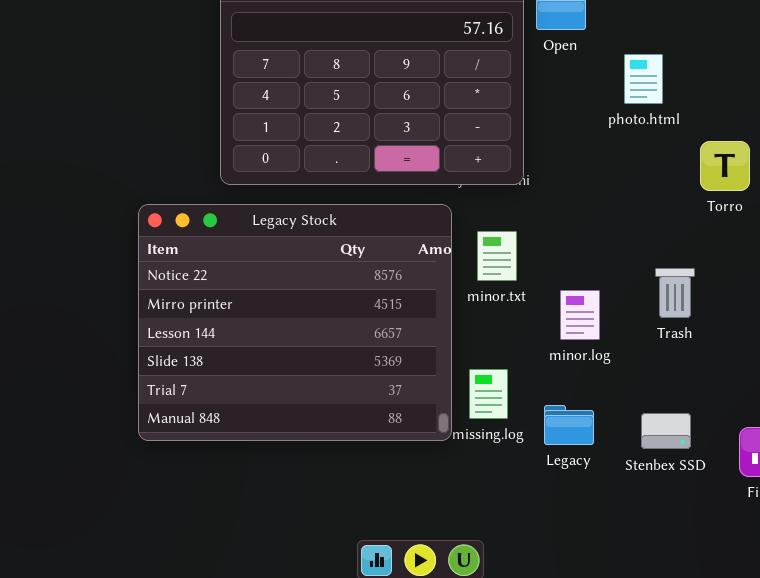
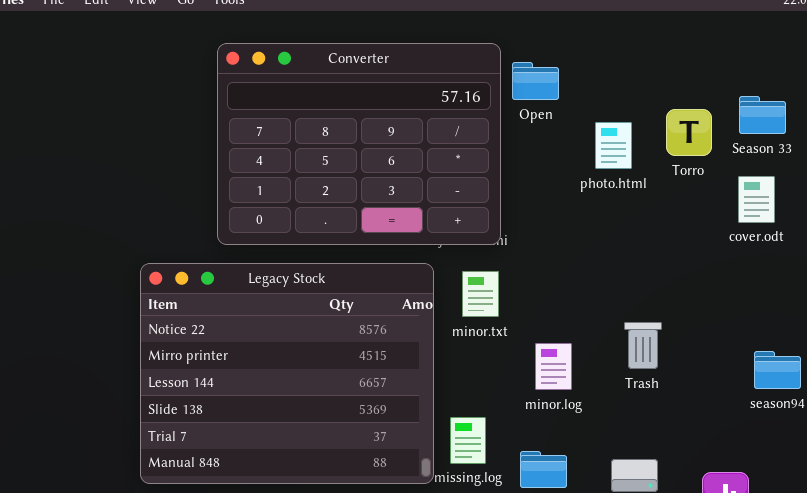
Torro: [700,141,750,191] -> [666,109,712,156], moved
minor.txt: [477,231,517,281] -> [462,271,499,317], moved

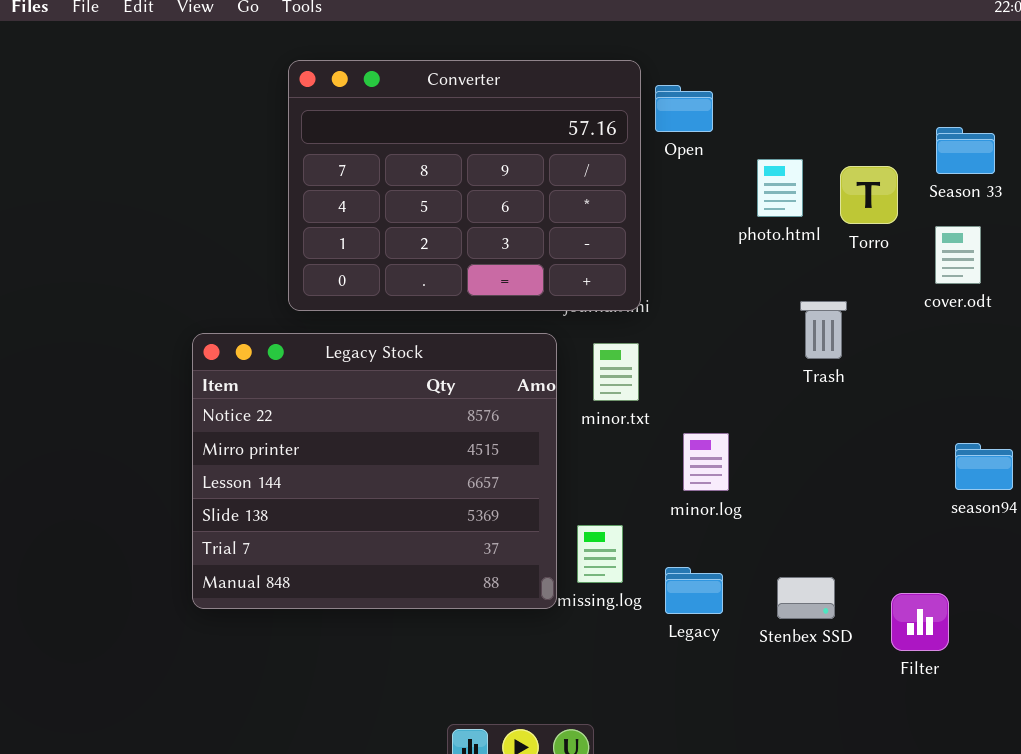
Torro: [666,109,712,156] -> [840,166,898,224], moved
Trash: [624,322,662,369] -> [800,301,847,359], moved

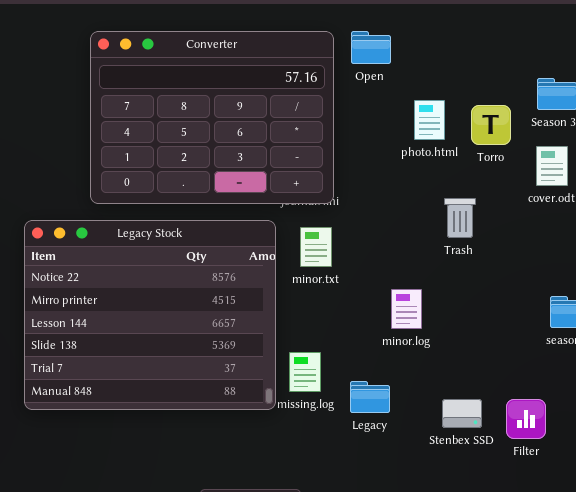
Open: [655,85,713,132] -> [351,31,391,64], moved
minor.log: [683,433,729,491] -> [391,289,422,329], moved
Stenbex SSD: [777,577,835,619] -> [442,399,482,428], moved

